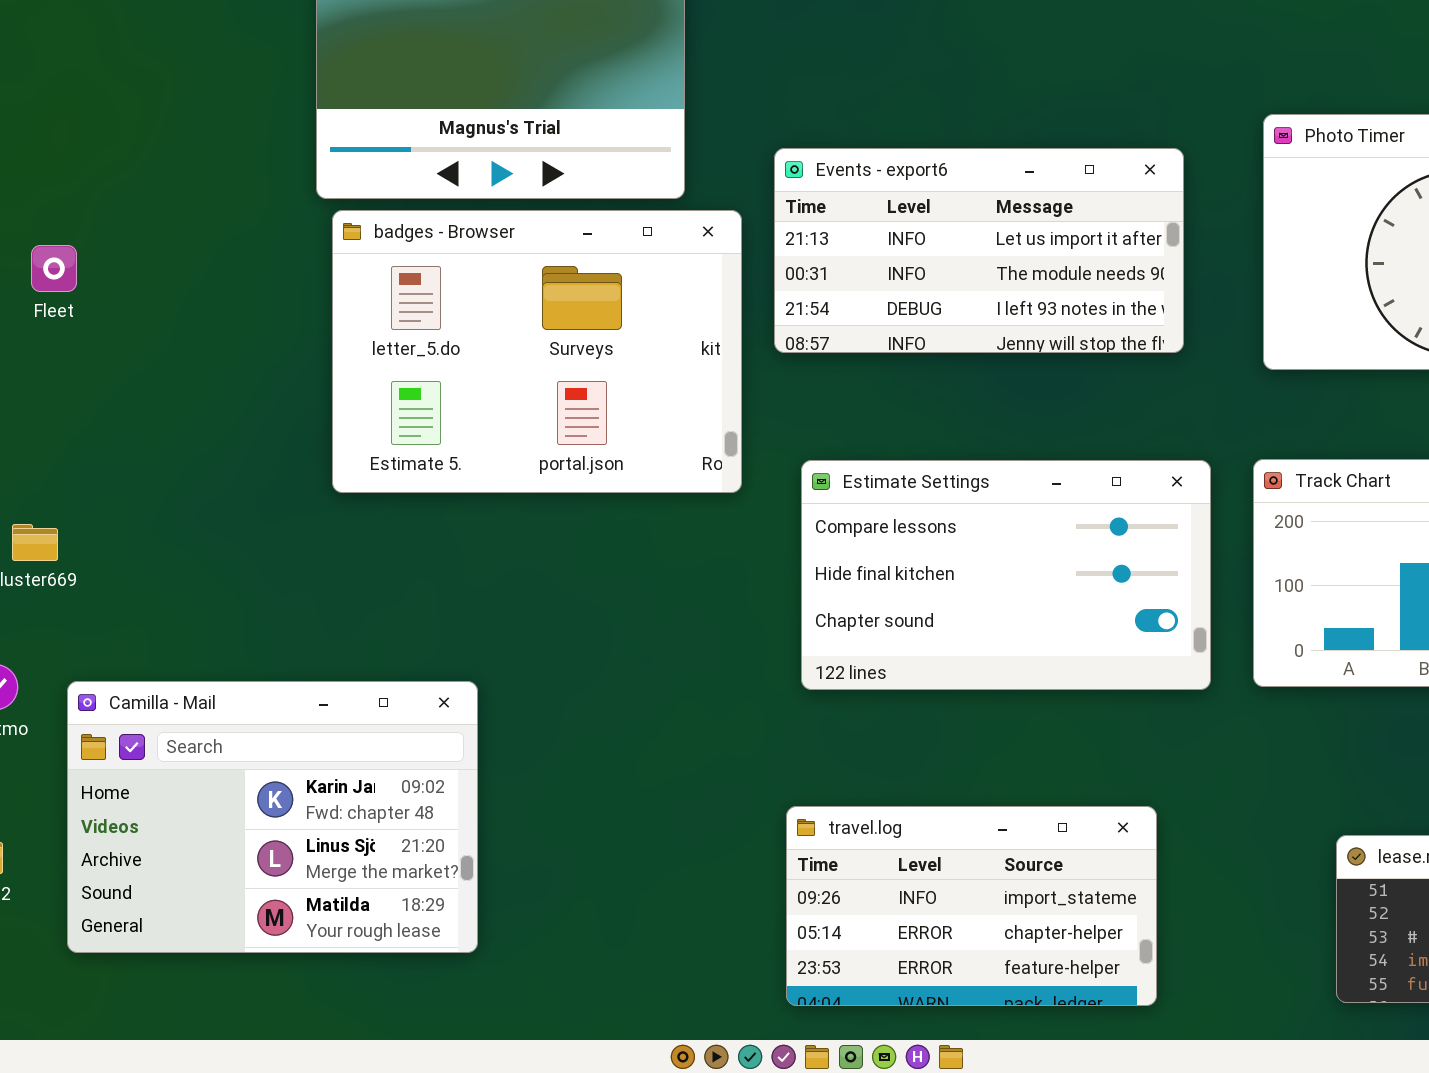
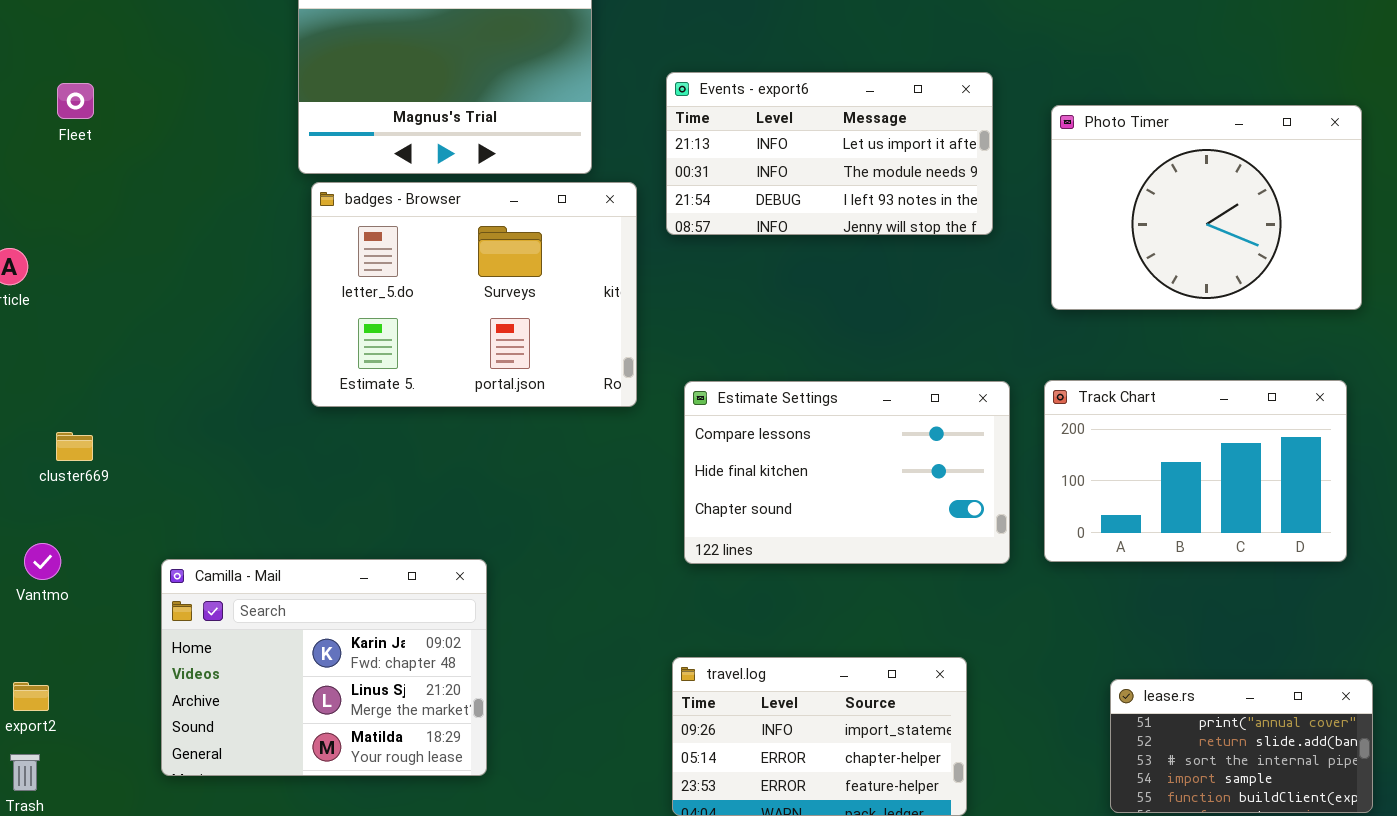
Events - export6: [774,148,1184,353] -> [666,72,993,235], moved
Fleet: [31,245,77,292] -> [57,83,94,119], moved
Camilla - Mail: [67,681,478,953] -> [161,559,487,776], moved

